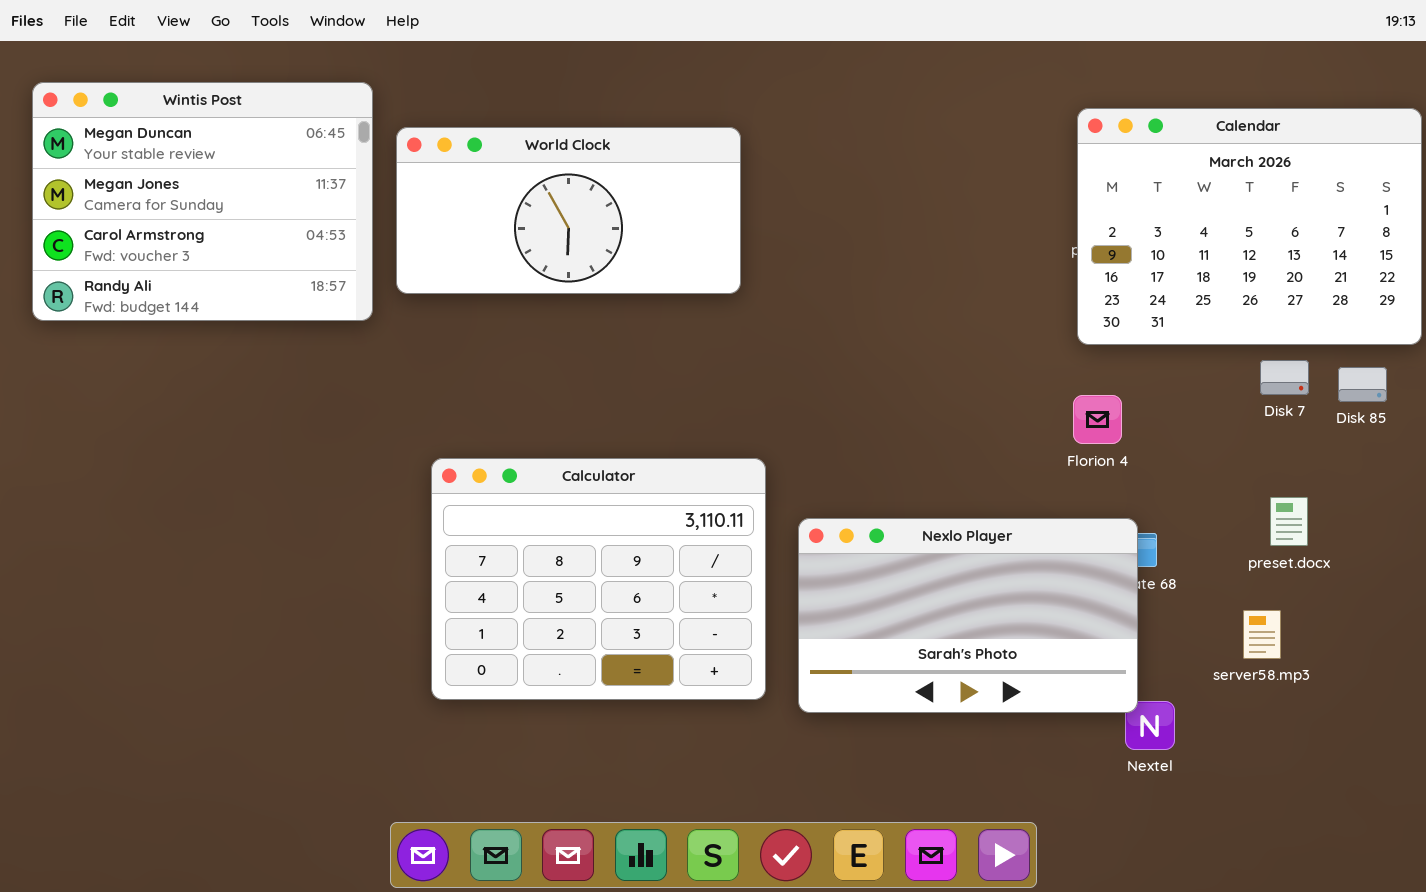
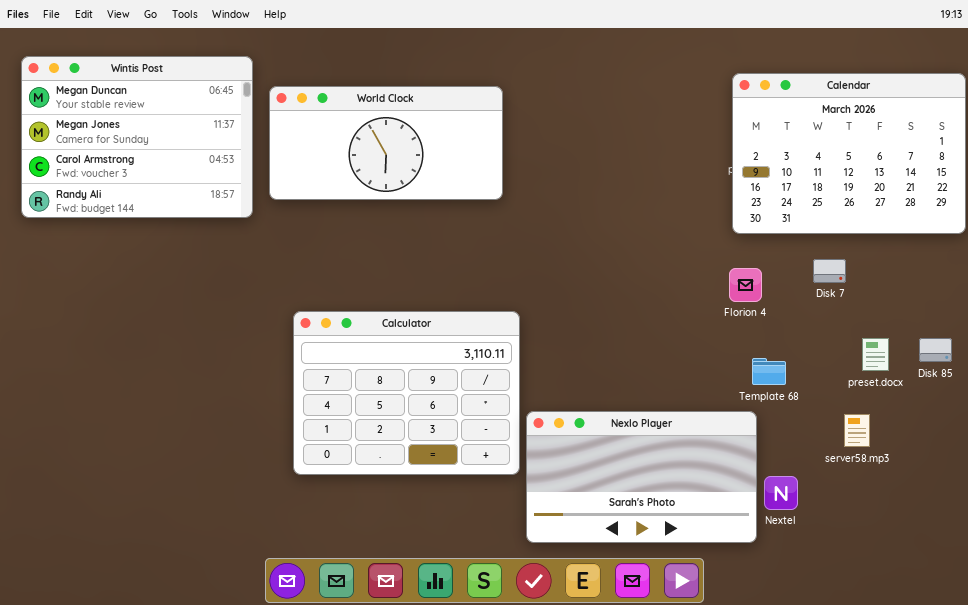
Disk 7: [1260,360,1309,395] -> [813,259,846,283], moved
Disk 85: [1338,367,1387,402] -> [919,338,952,362], moved
Nexlo Player: [798,518,1138,713] -> [526,411,757,543], moved

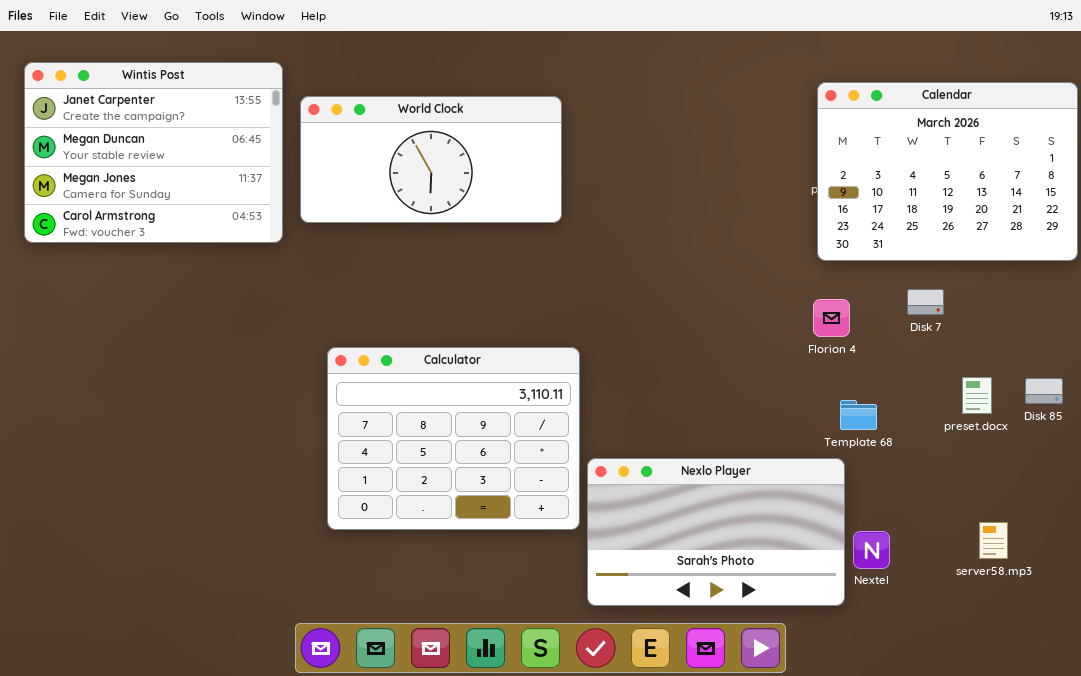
Wintis Post: [21,56,253,218] -> [24,62,283,243], scrolled up 1 row
server58.mp3: [844,414,870,447] -> [979,522,1008,559], moved

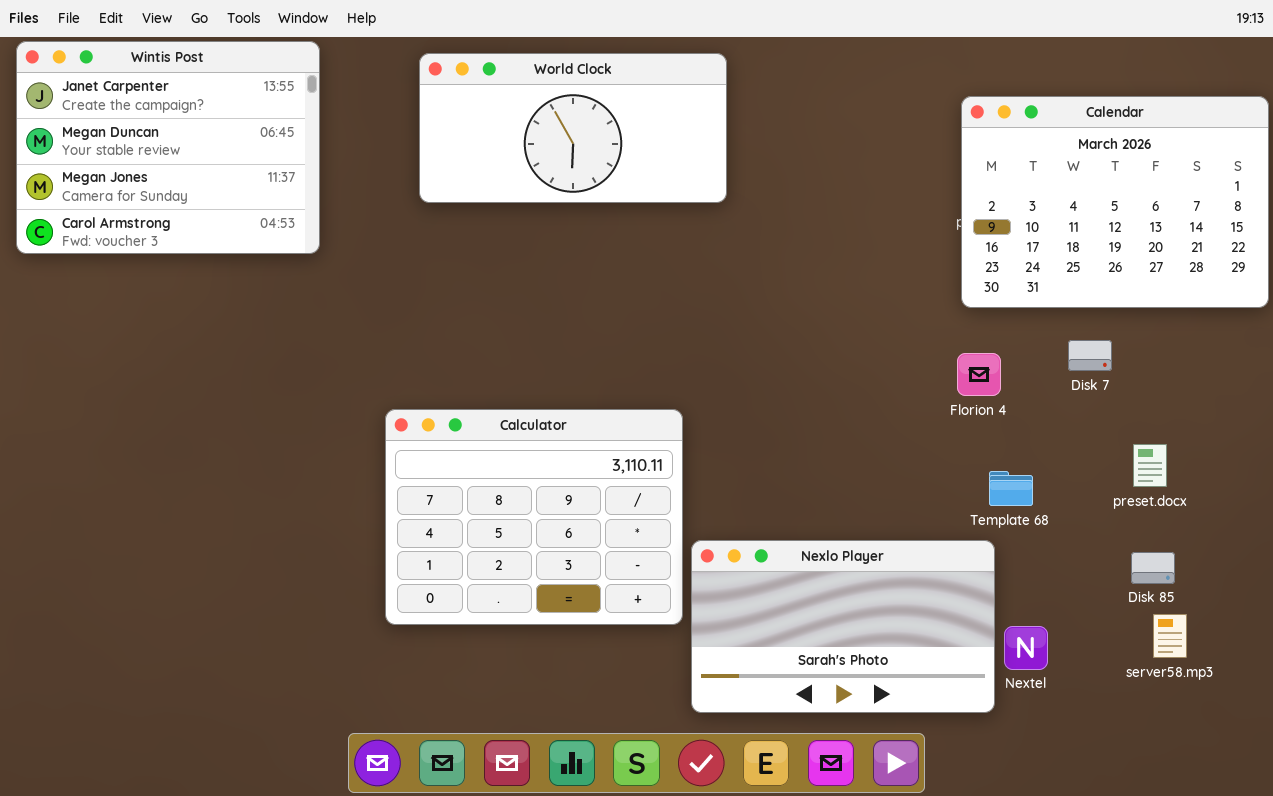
Wintis Post: [24,62,283,243] -> [16,41,320,254], moved
World Clock: [300,96,562,223] -> [419,53,727,203], moved
Disk 85: [1025,378,1063,404] -> [1131,552,1175,584], moved

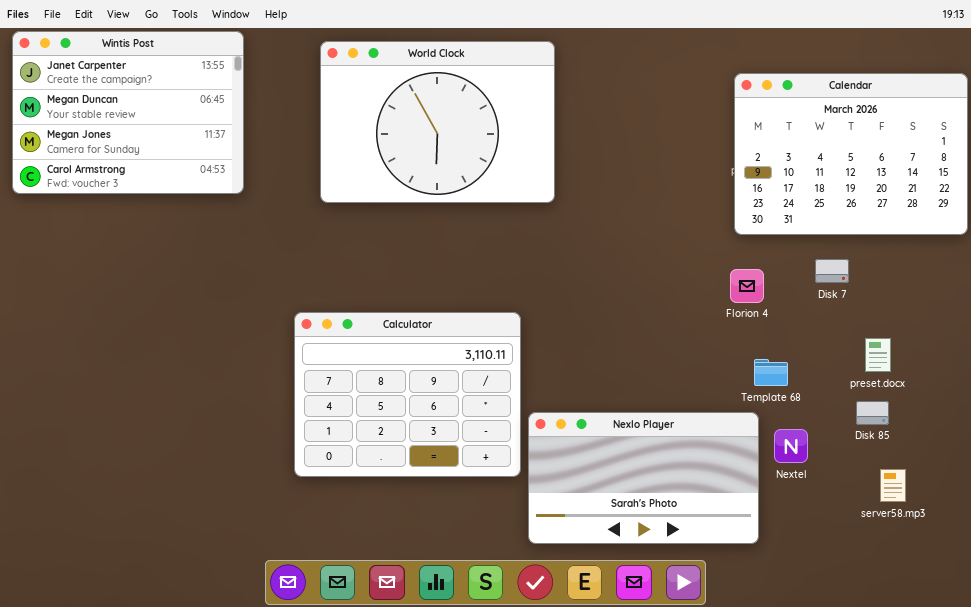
World Clock: [419,53,727,203] -> [320,41,555,203], resized
Disk 85: [1131,552,1175,584] -> [856,401,889,425], moved
Nextel: [1004,626,1048,670] -> [774,429,808,463], moved

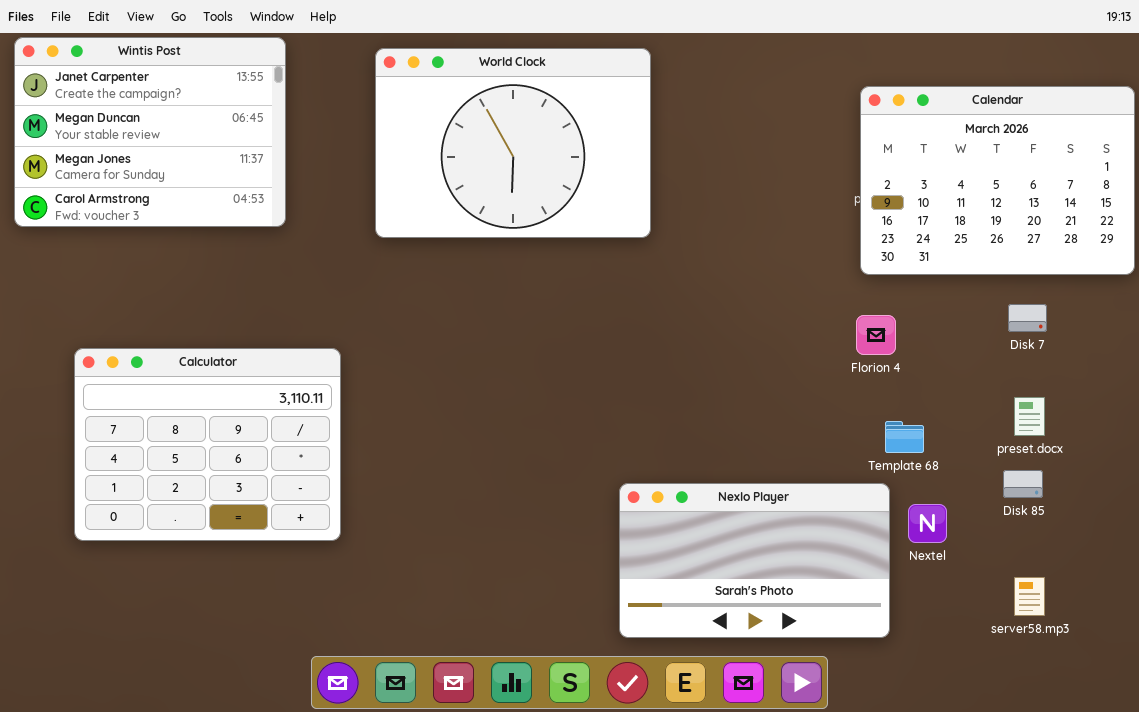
Disk 7: [815,259,849,283] -> [1008,304,1047,332], moved
Calculator: [294,312,521,477] -> [74,348,341,541], moved
server58.mp3: [880,469,906,502] -> [1014,577,1045,616], moved

